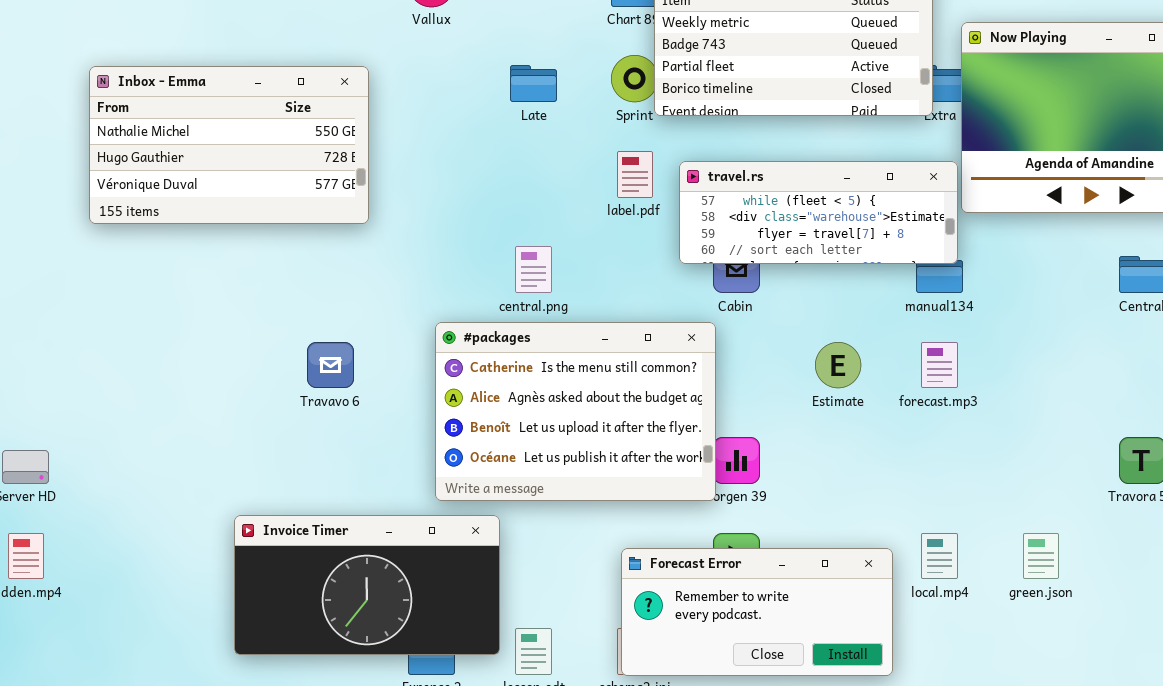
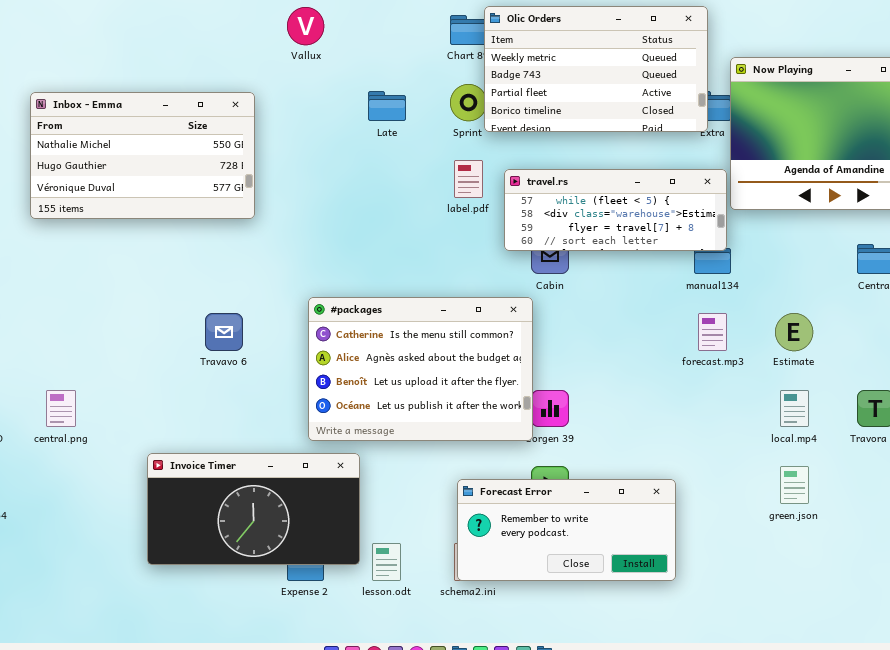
central.png: [515,246,552,293] -> [46,390,76,427], moved
Estimate: [815,342,861,388] -> [775,313,813,351], moved
local.mp4: [921,533,958,579] -> [780,390,809,427], moved

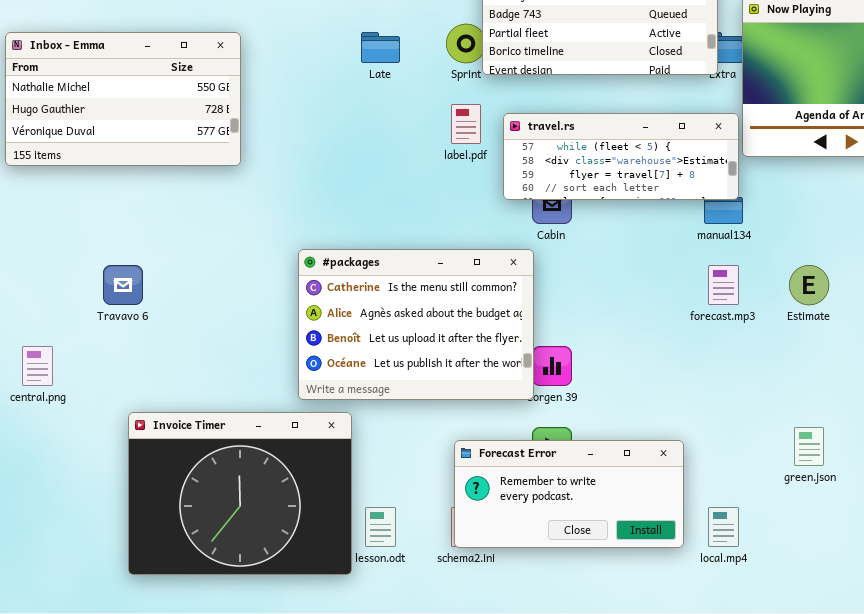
Travavo 6: [205,313,243,351] -> [103,265,143,305], moved
local.mp4: [780,390,809,427] -> [708,507,739,547], moved
Invoice Timer: [147,453,360,565] -> [128,412,352,575], resized

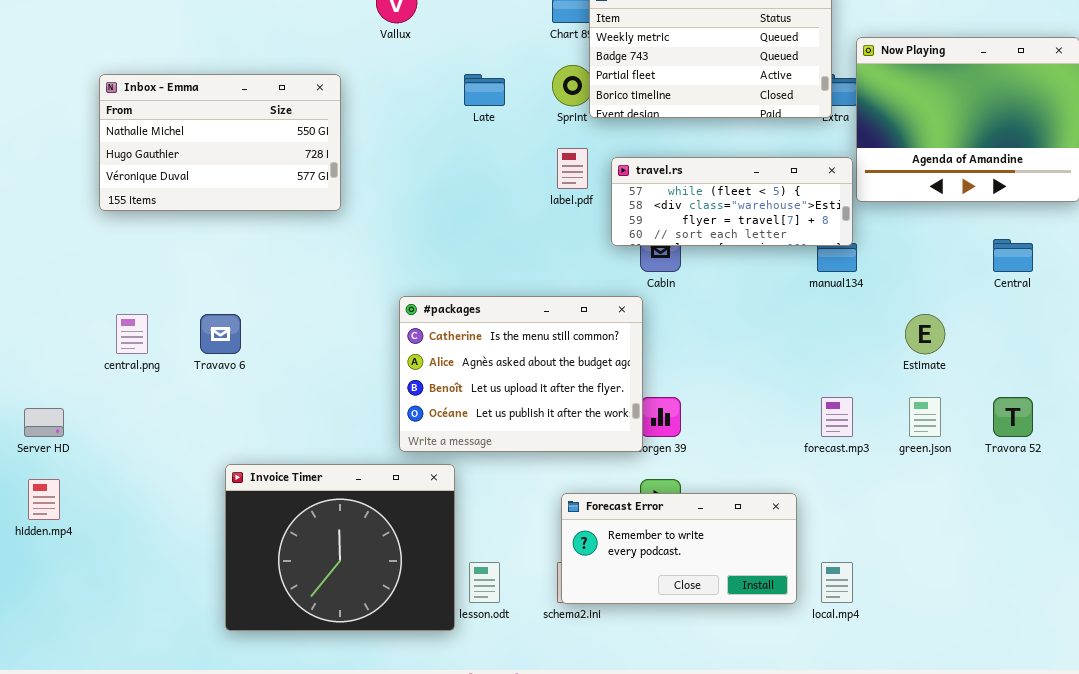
forecast.mp3: [708,265,739,305] -> [821,397,853,437], moved
central.png: [22,346,53,386] -> [116,314,148,354], moved
green.json: [794,427,824,466] -> [909,397,941,437], moved

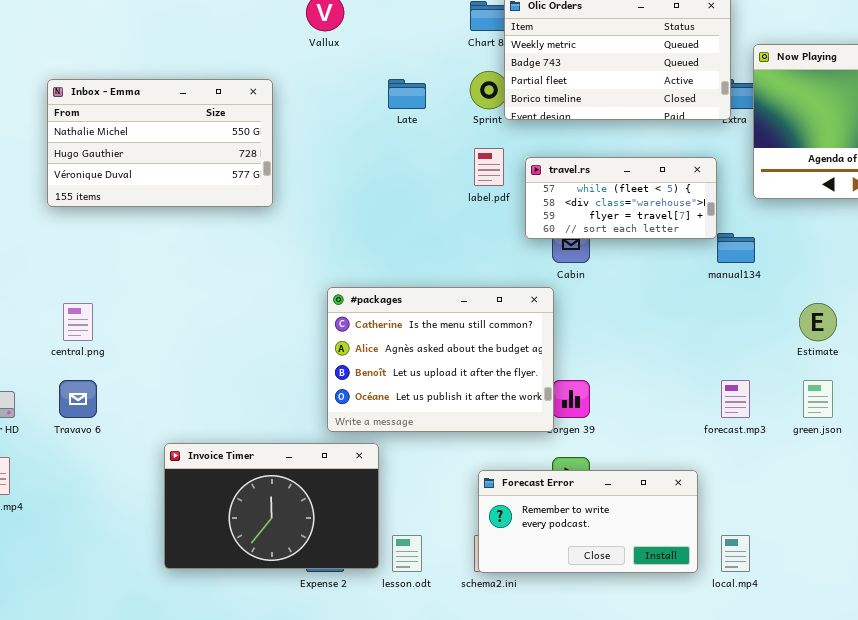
travel.rs: [611,157,853,246] -> [525,157,717,239], resized
Travavo 6: [200,314,241,354] -> [59,380,97,418], moved
Invoice Timer: [225,464,455,631] -> [164,443,379,569], resized

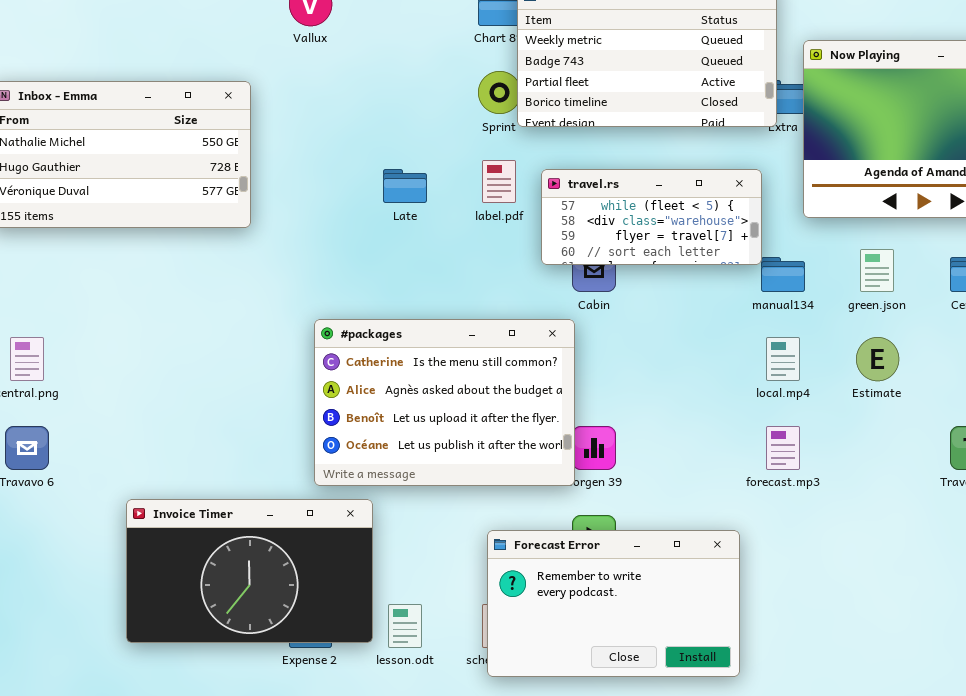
Late: [388,79,426,109] -> [383,169,427,203], moved
green.json: [803,380,833,418] -> [860,249,894,292], moved
Forecast Error: [478,470,698,573] -> [487,530,740,677], resized
local.mp4: [721,535,750,572] -> [766,337,800,381], moved

